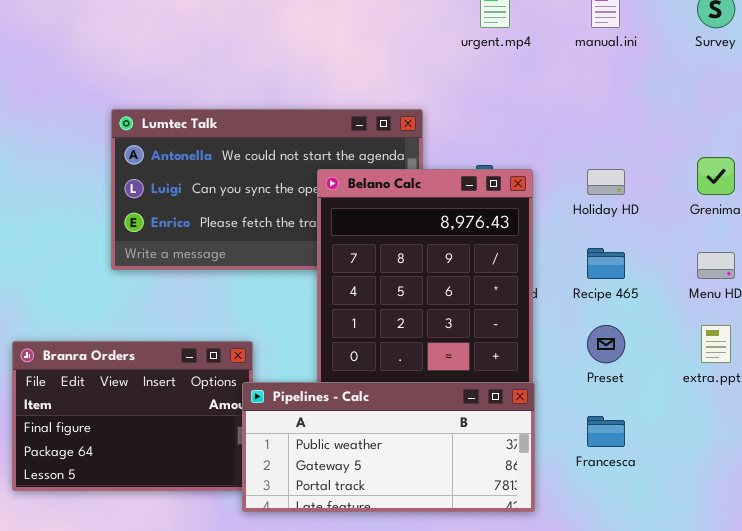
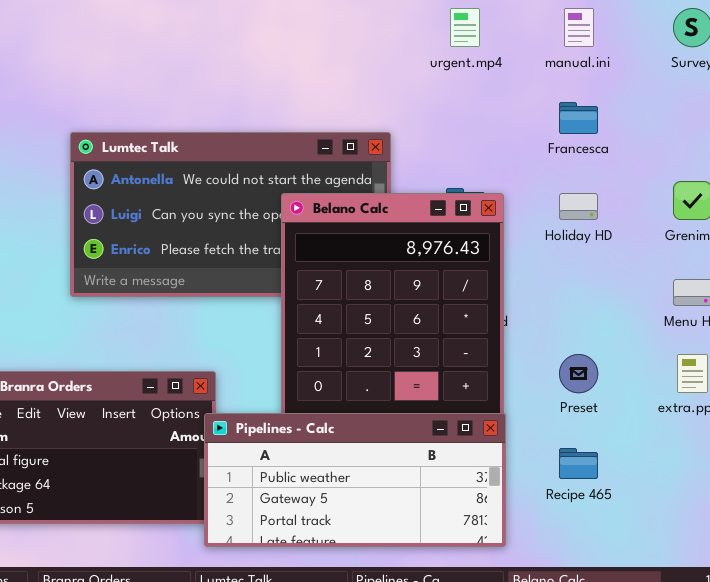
Recipe 465: [587,248,625,279] -> [559,448,598,479], moved
Francesca: [587,416,625,447] -> [559,102,598,134], moved

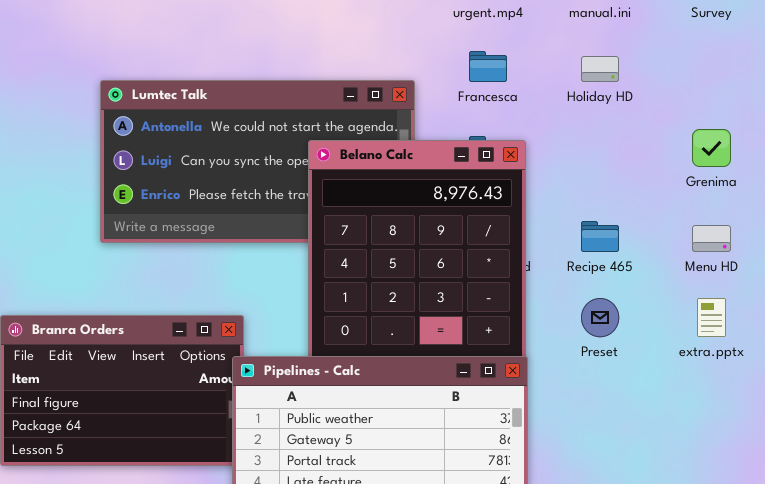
Francesca: [559,102,598,134] -> [469,51,507,82], moved
Holiday HD: [559,193,598,220] -> [581,56,619,82], moved
Recipe 465: [559,448,598,479] -> [581,221,619,252], moved

